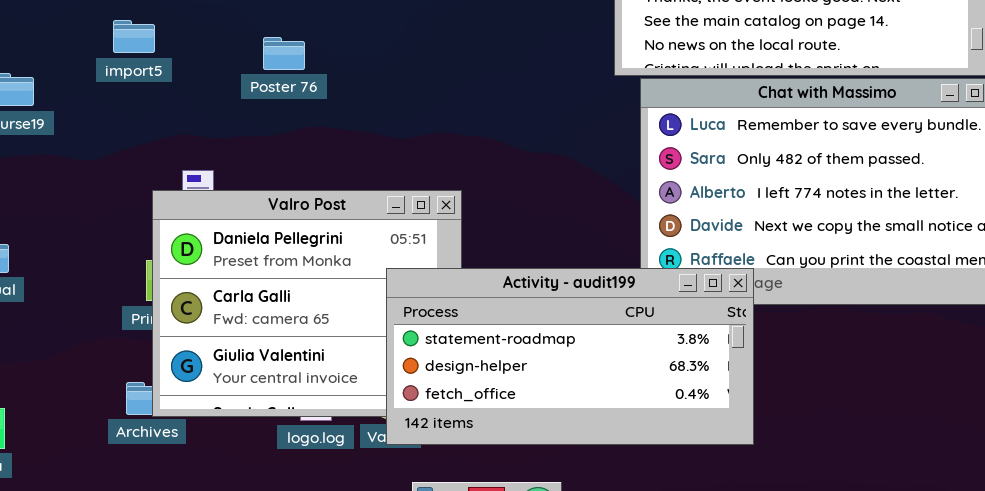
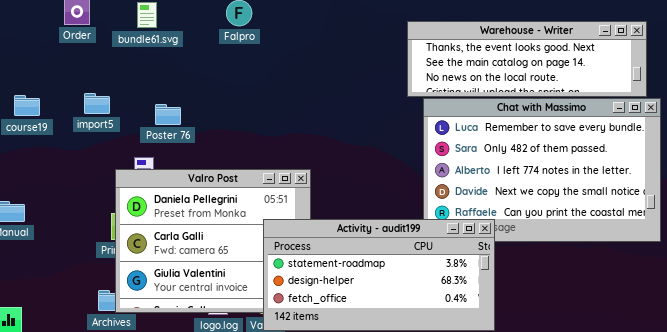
import5: [113,20,155,53] -> [84,93,110,114], moved
Poster 76: [263,37,305,70] -> [155,104,181,125], moved

